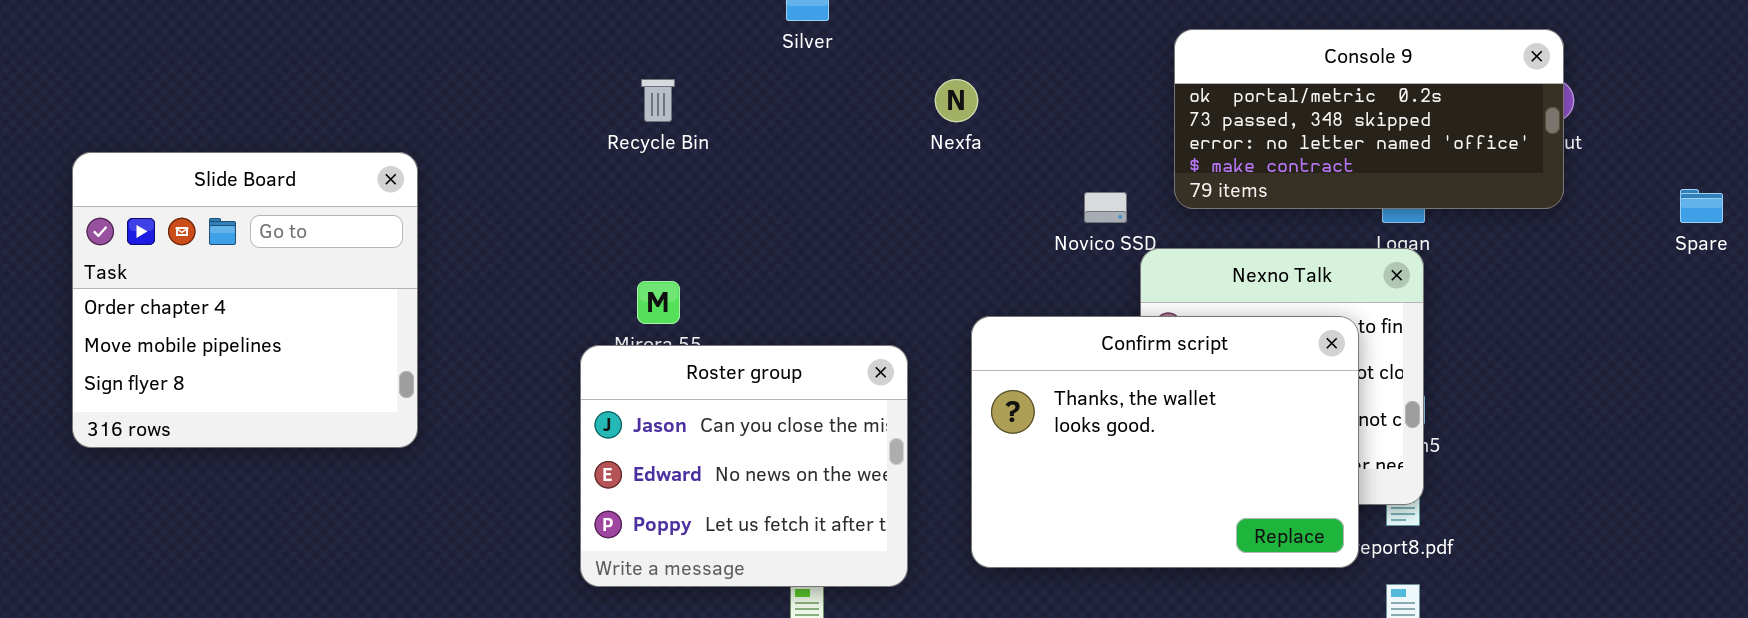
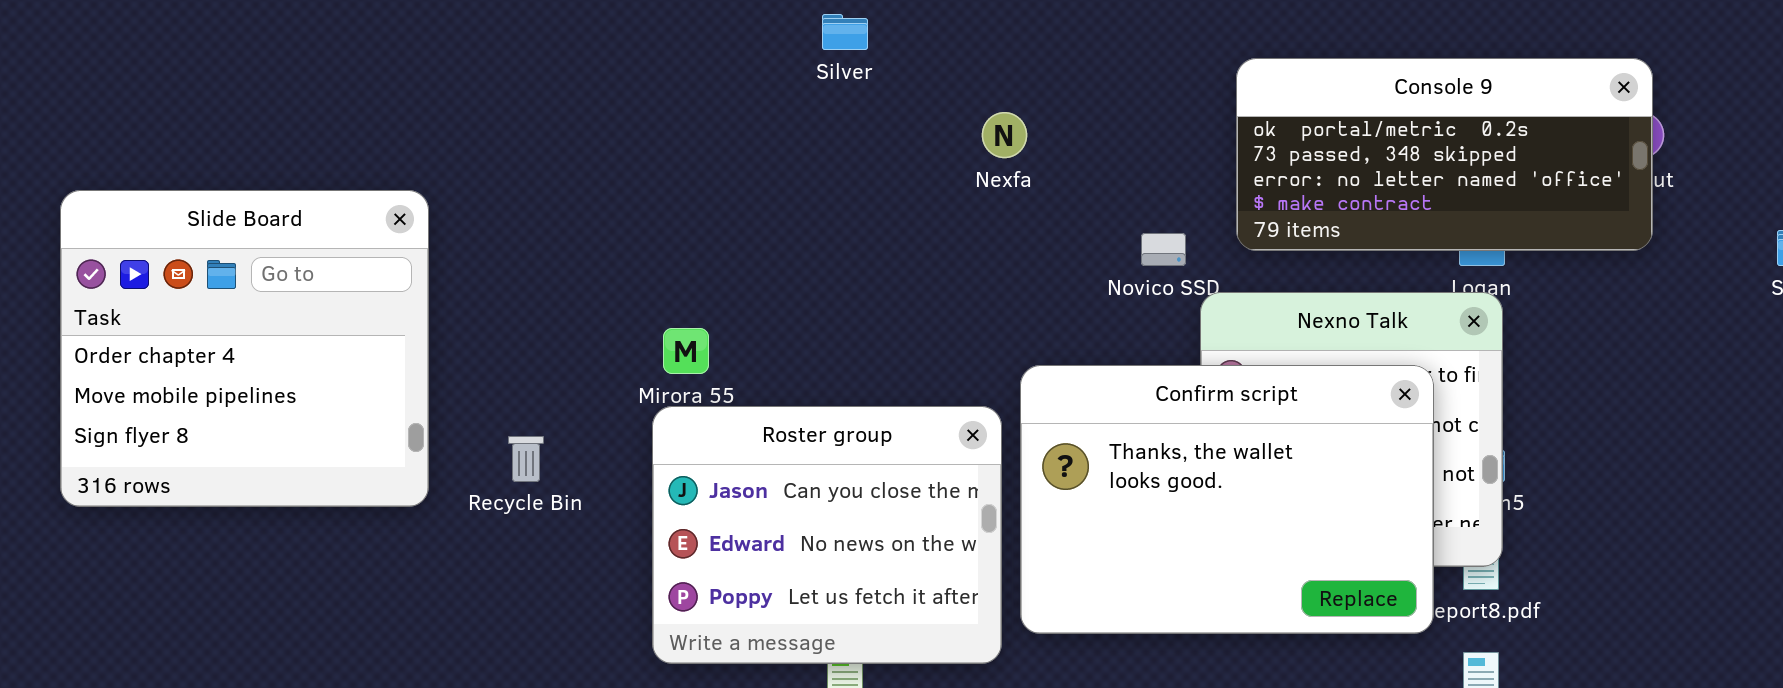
Recycle Bin: [641,79,675,122] -> [508,436,544,482], moved
Roster group: [580,345,908,587] -> [652,406,1002,664], moved

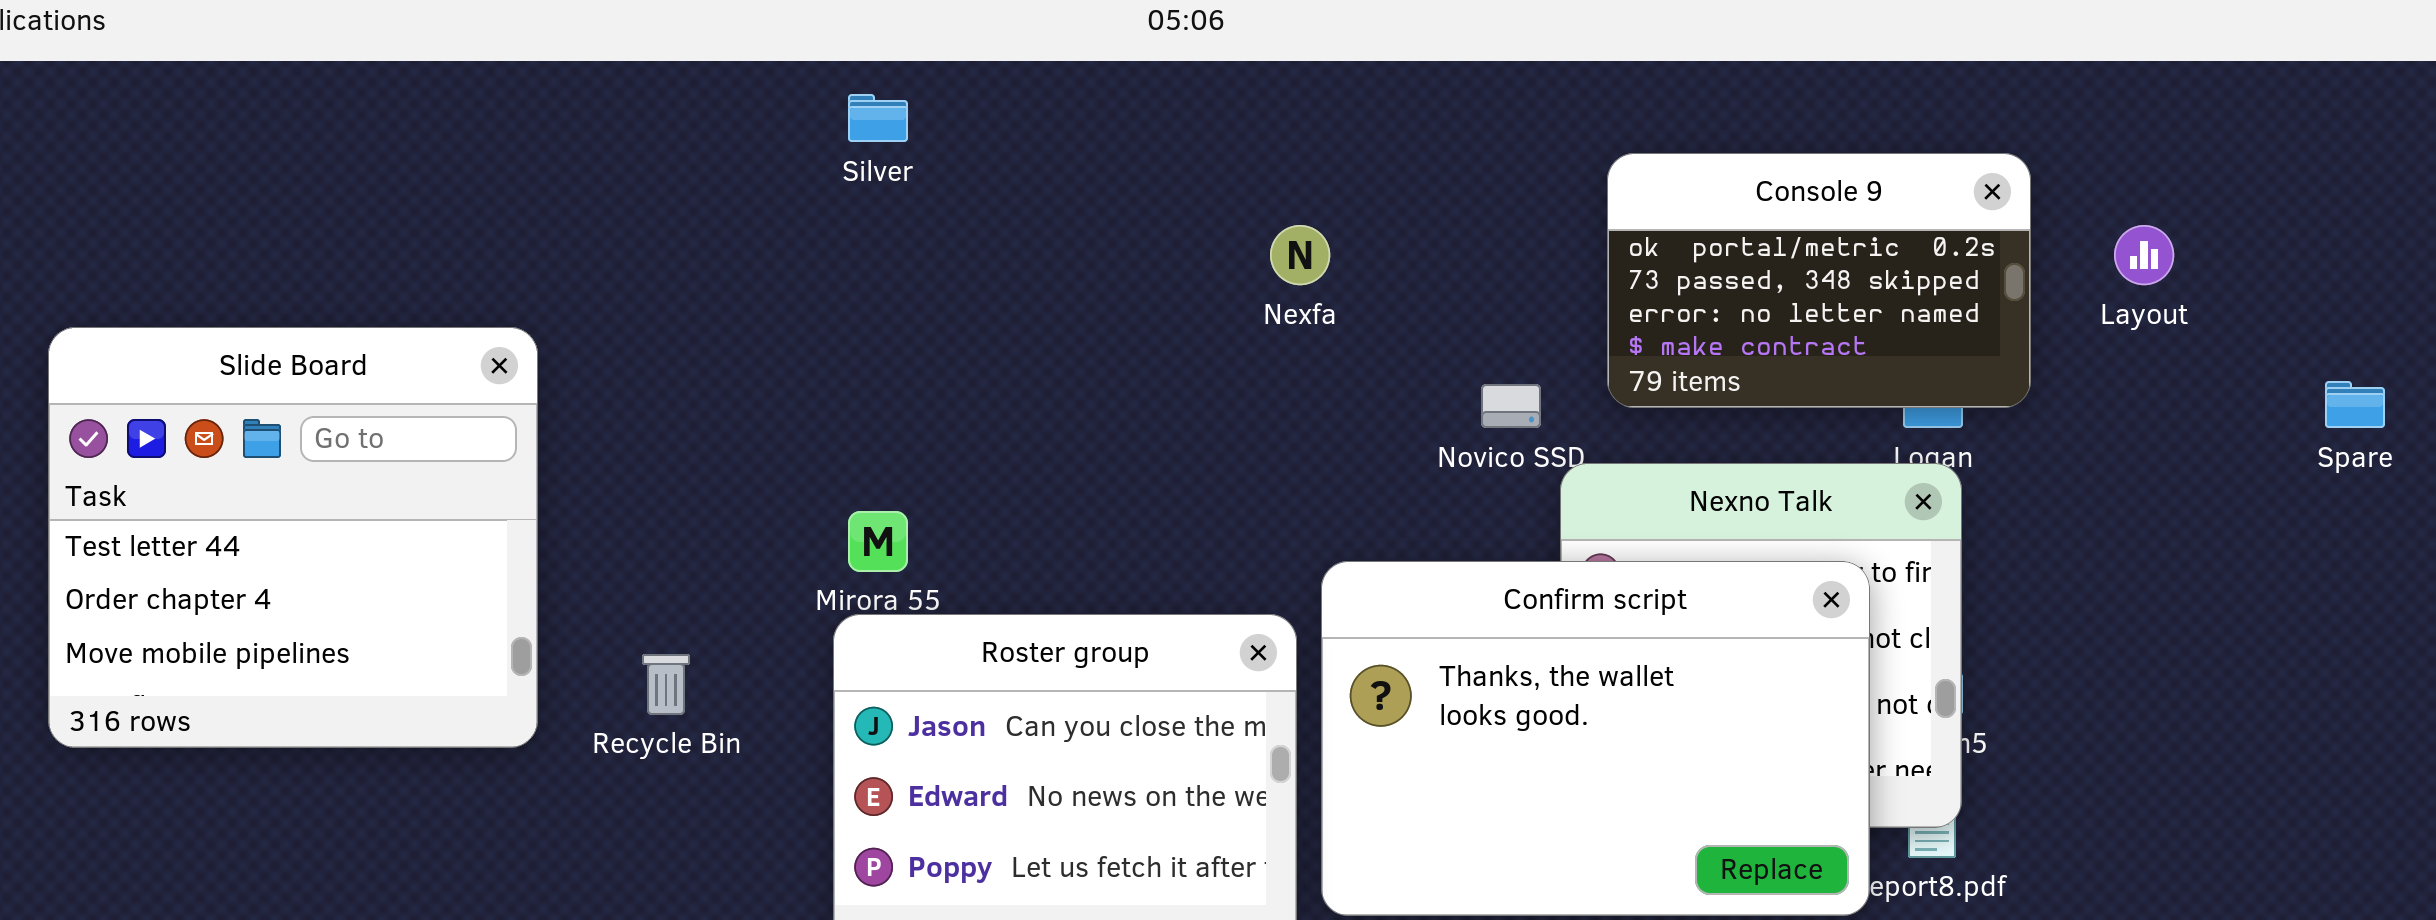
Silver: [822,14,868,50] -> [848,94,908,142], moved
Console 9: [1236,58,1653,251] -> [1607,153,2031,408], resized
Slide Board: [60,190,429,507] -> [48,327,538,748], scrolled up 1 row

